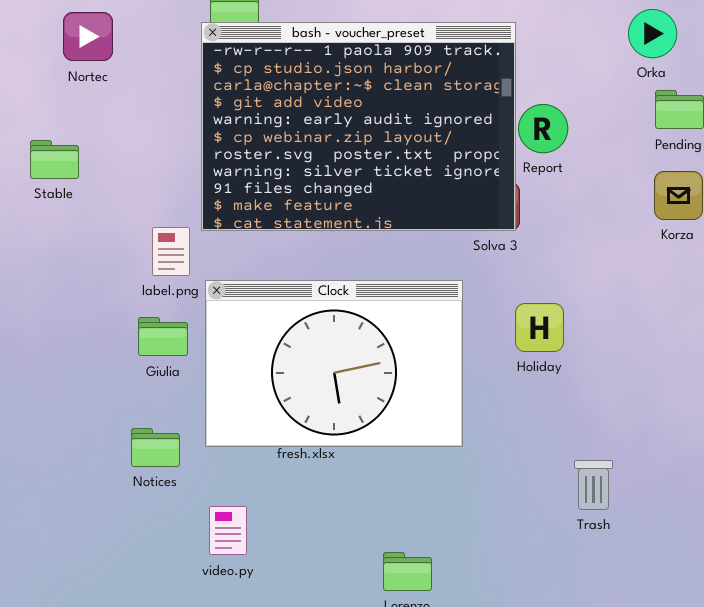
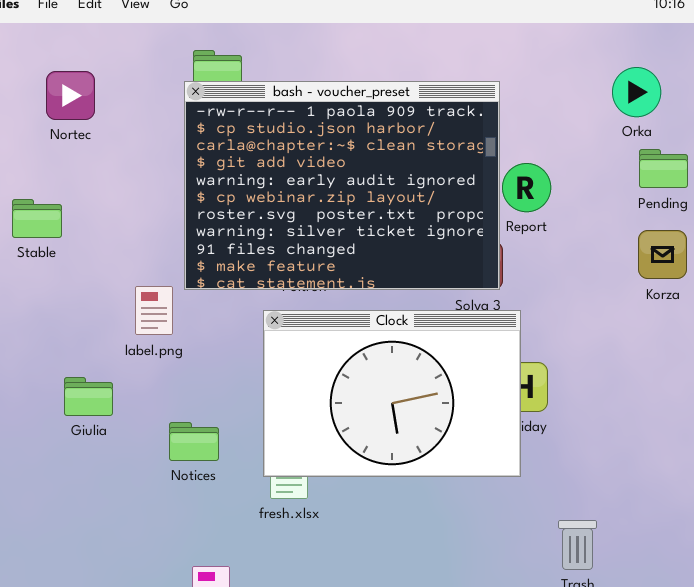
Clock: [205,280,463,447] -> [263,310,521,477], moved
Giulia: [138,317,188,356] -> [64,377,113,416], moved
Notices: [131,428,180,467] -> [169,422,219,461], moved

